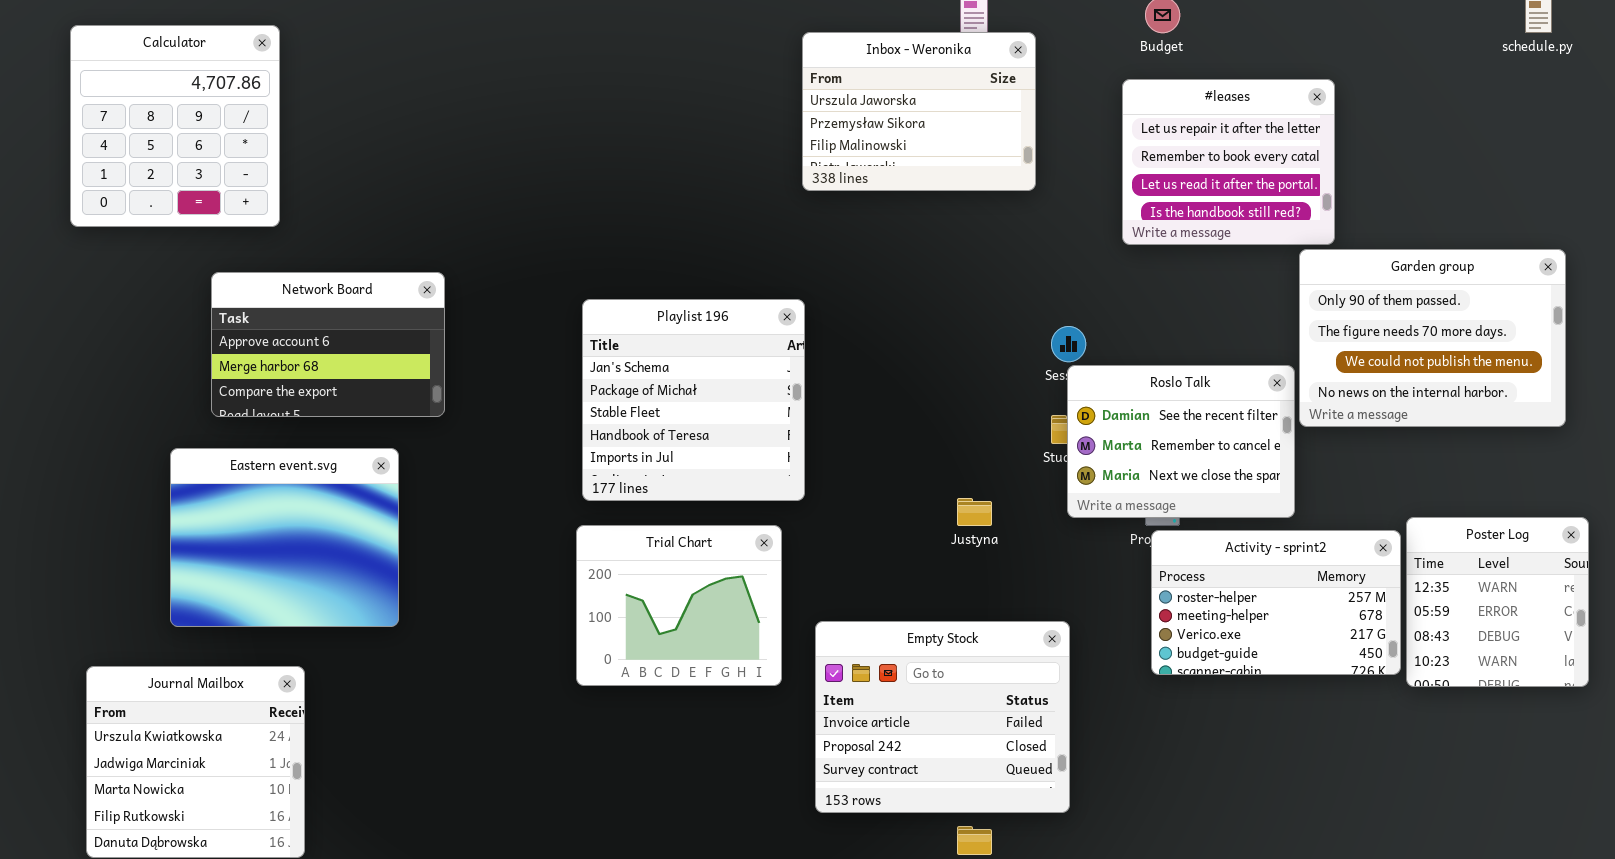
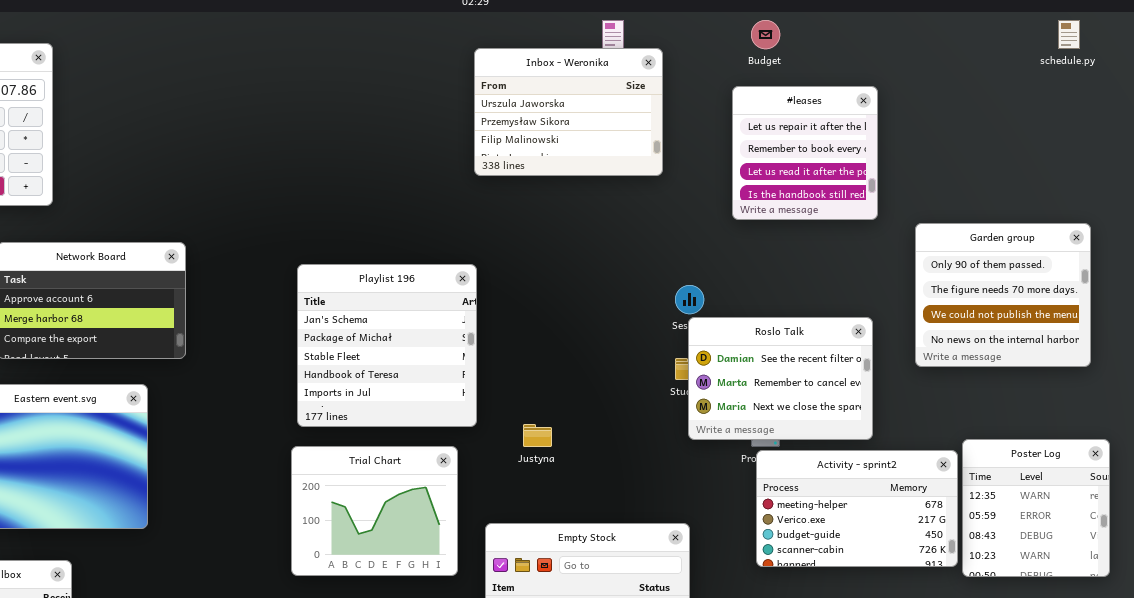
#leases: [1122,79,1335,245] -> [732,86,878,220], resized
Garden group: [1299,249,1566,427] -> [915,223,1091,367], resized
Justyna: [957,498,992,526] -> [523,424,552,447], moved
Activity - sprint2: [1151,530,1401,675] -> [756,450,958,567], scrolled down 1 row

